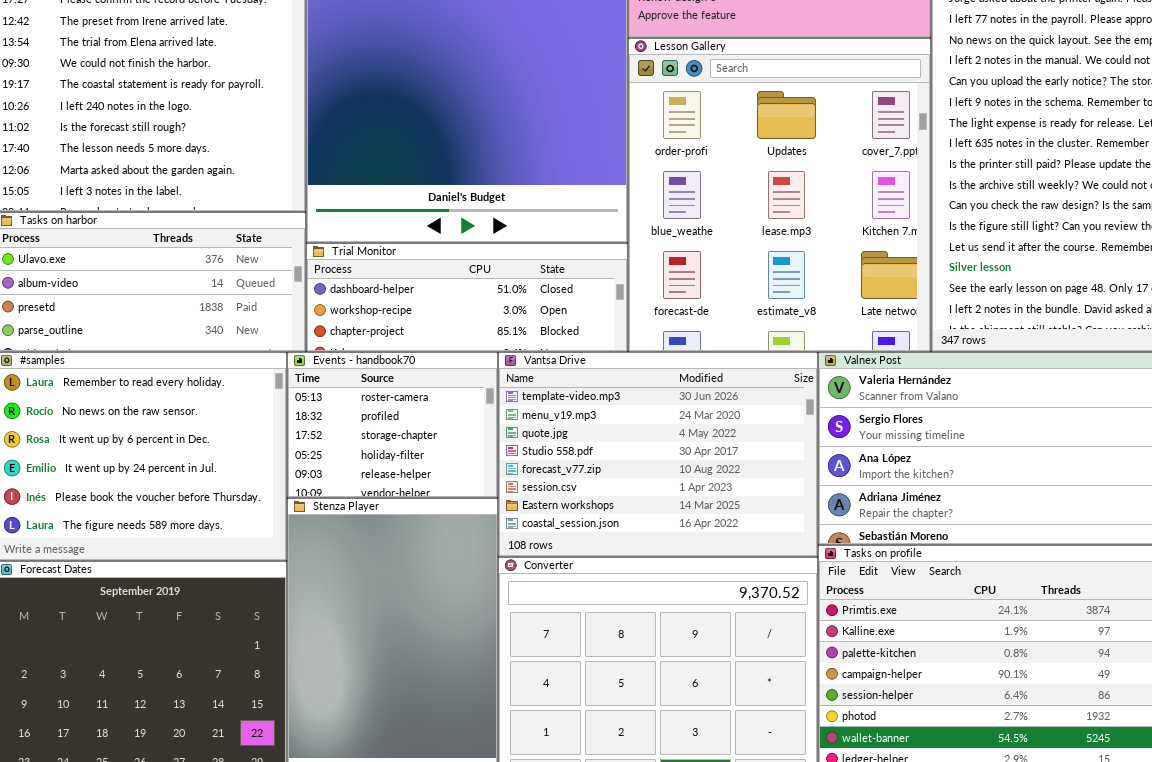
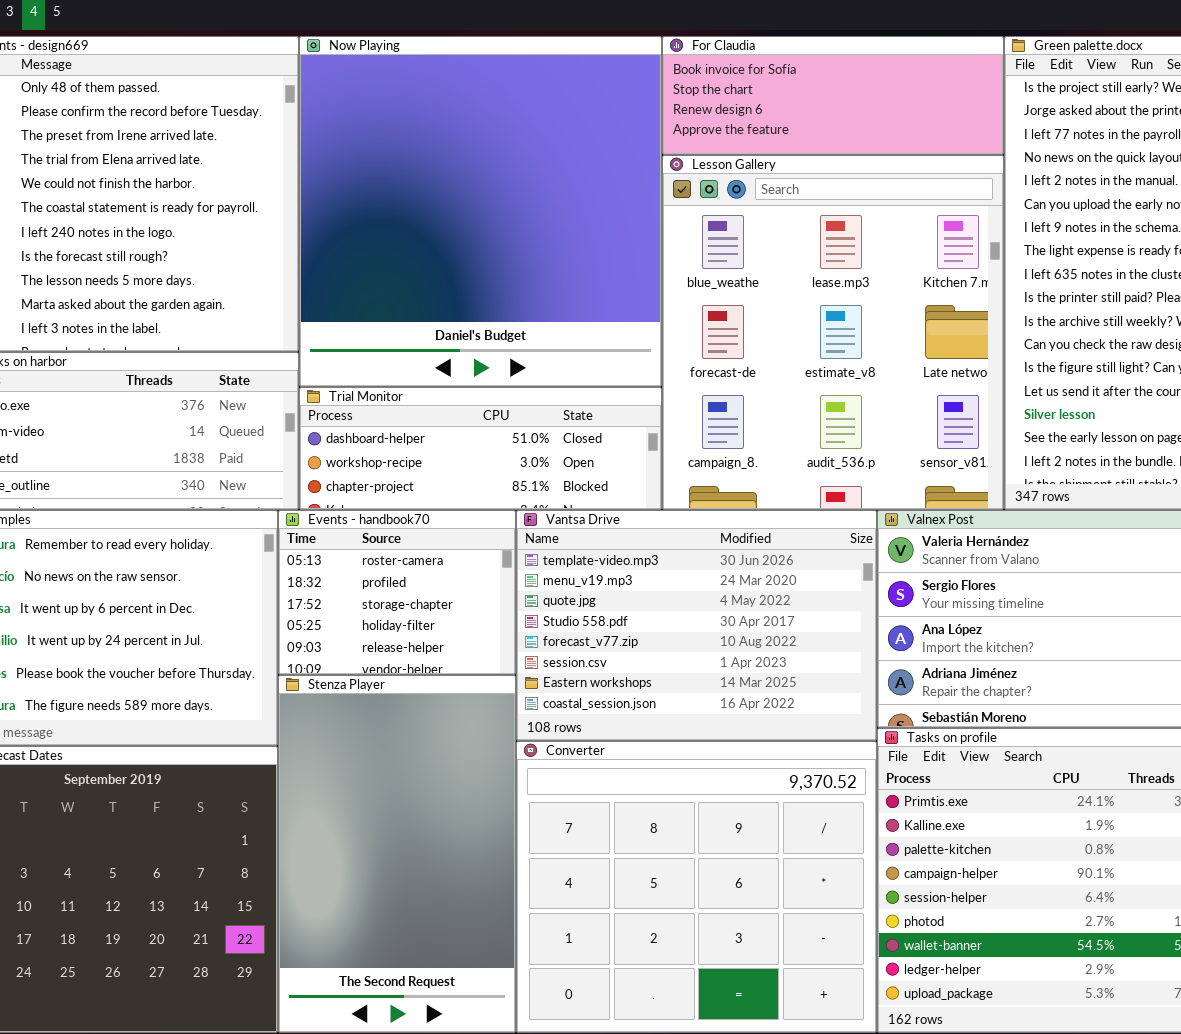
Lesson Gallery: [628,38,931,352] -> [662,155,1004,510], scrolled down 1 row

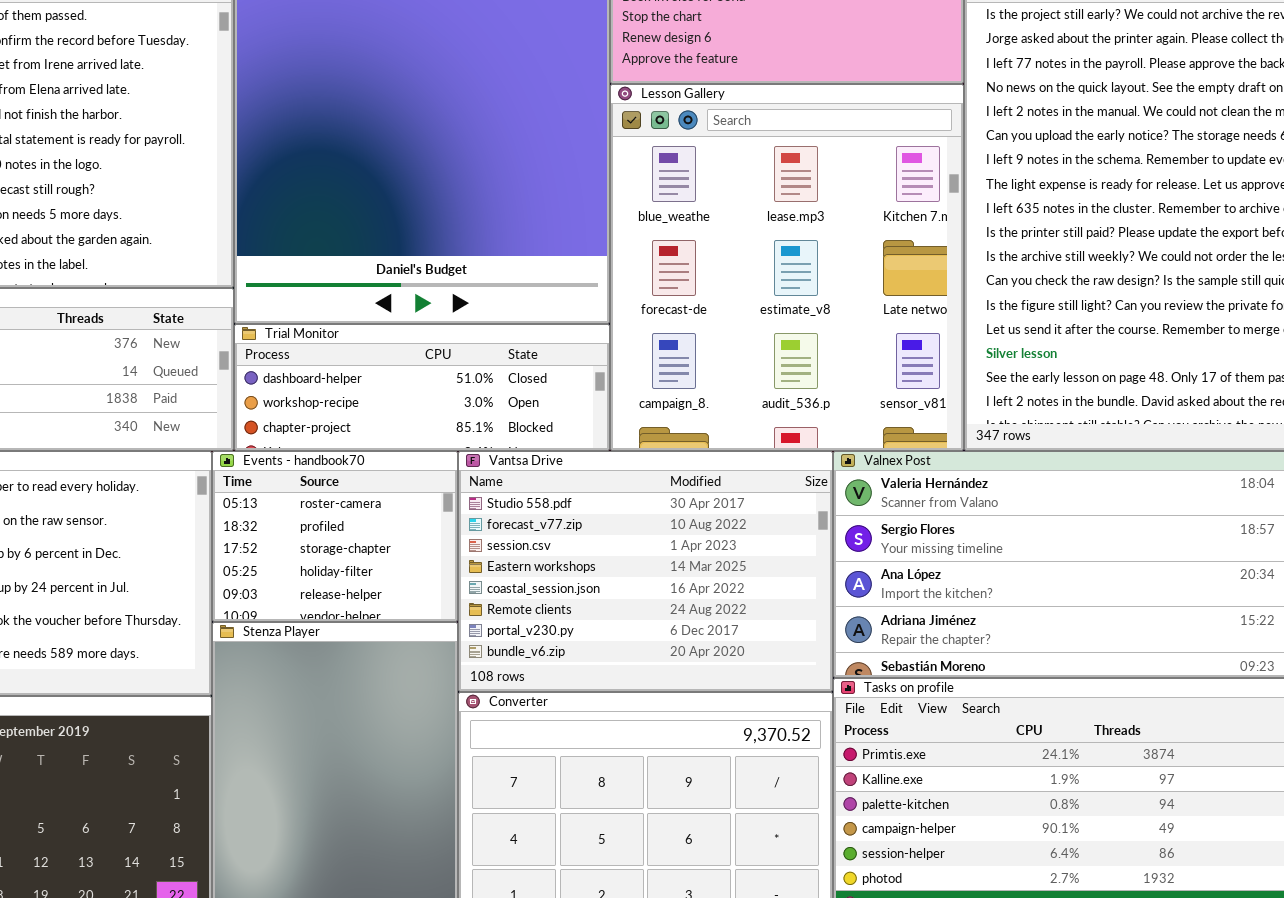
Vantsa Drive: [516,510,877,741] -> [458,451,833,692], scrolled down 3 rows

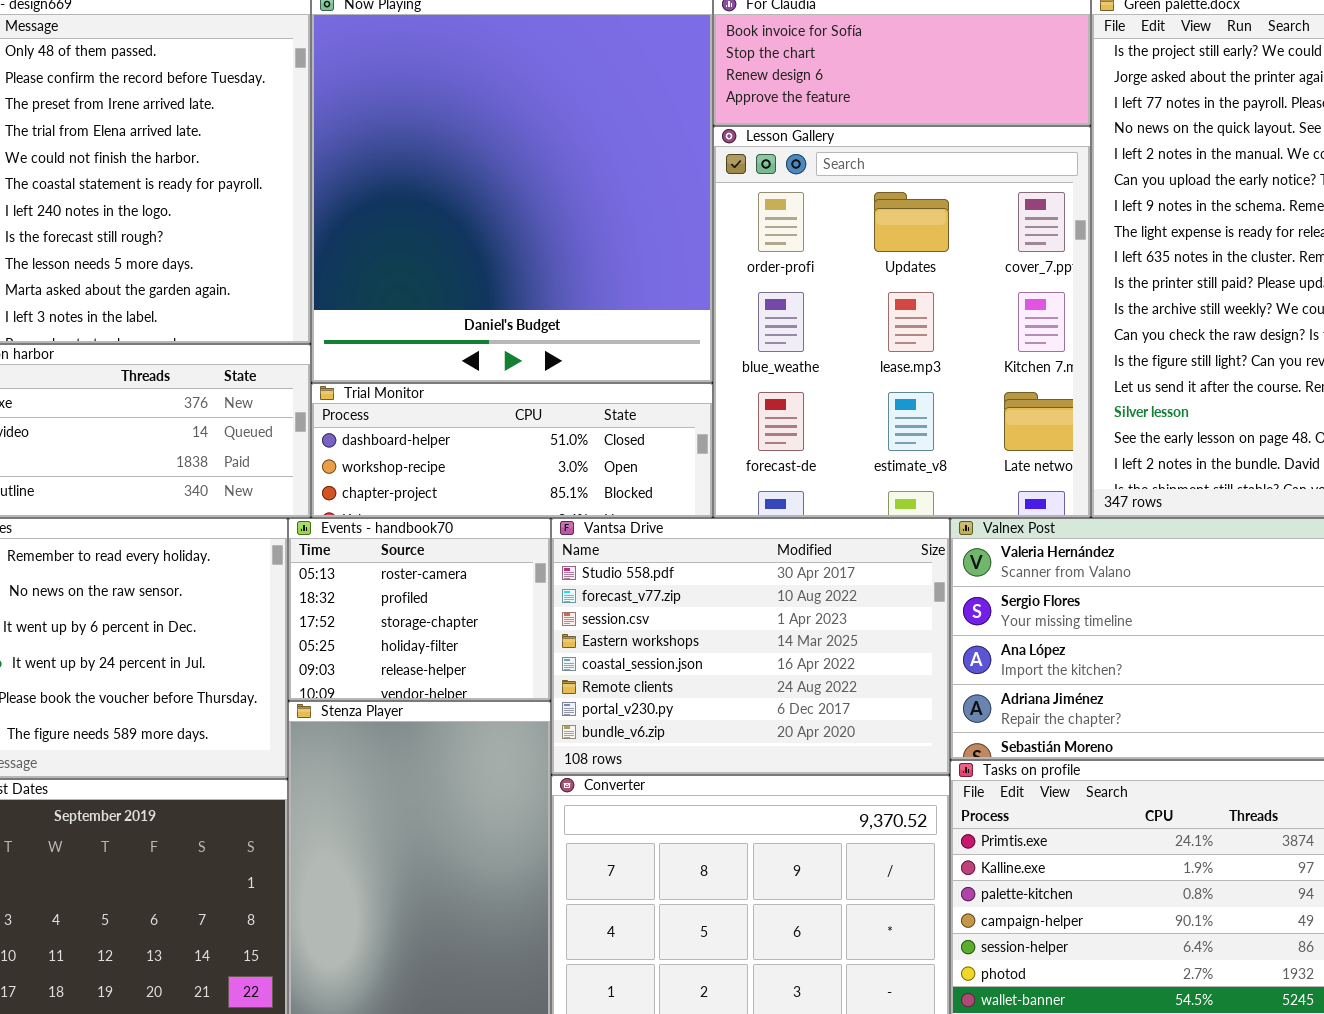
Lesson Gallery: [610,84,964,451] -> [713,126,1091,518], scrolled up 1 row

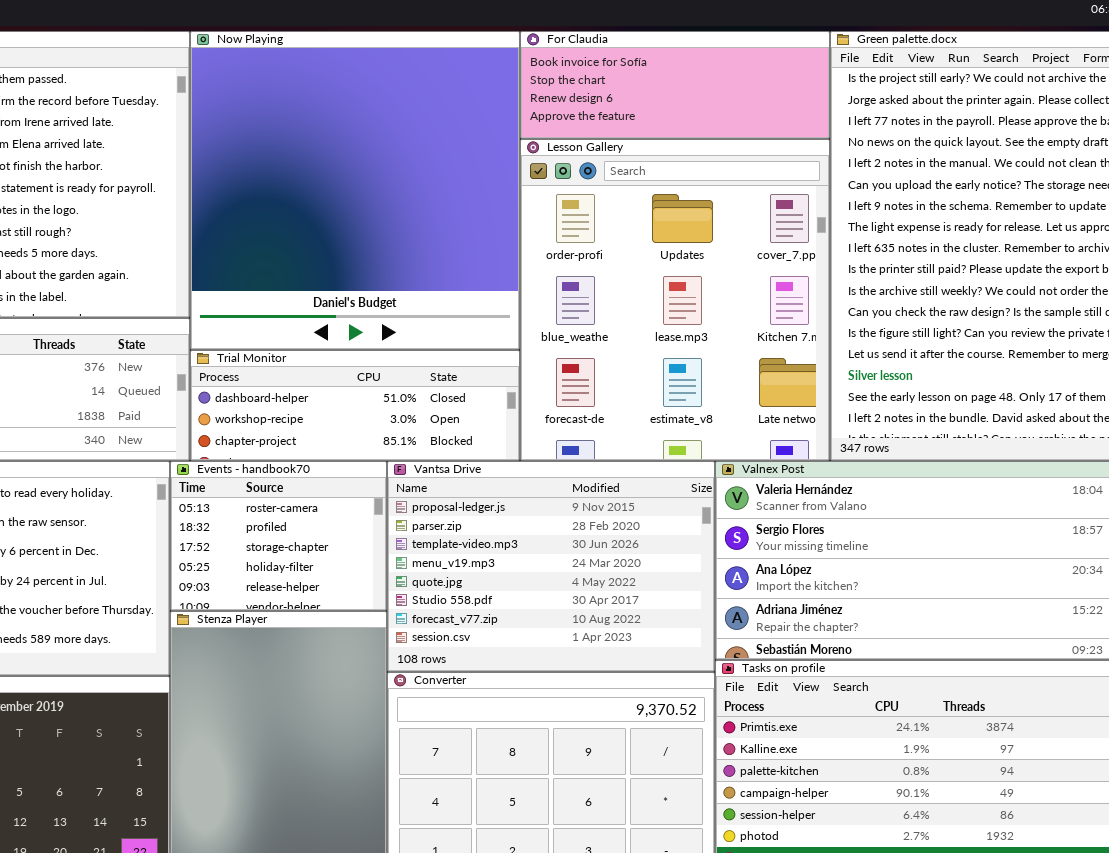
Vantsa Drive: [551,518,950,775] -> [387,461,715,672], scrolled up 5 rows

